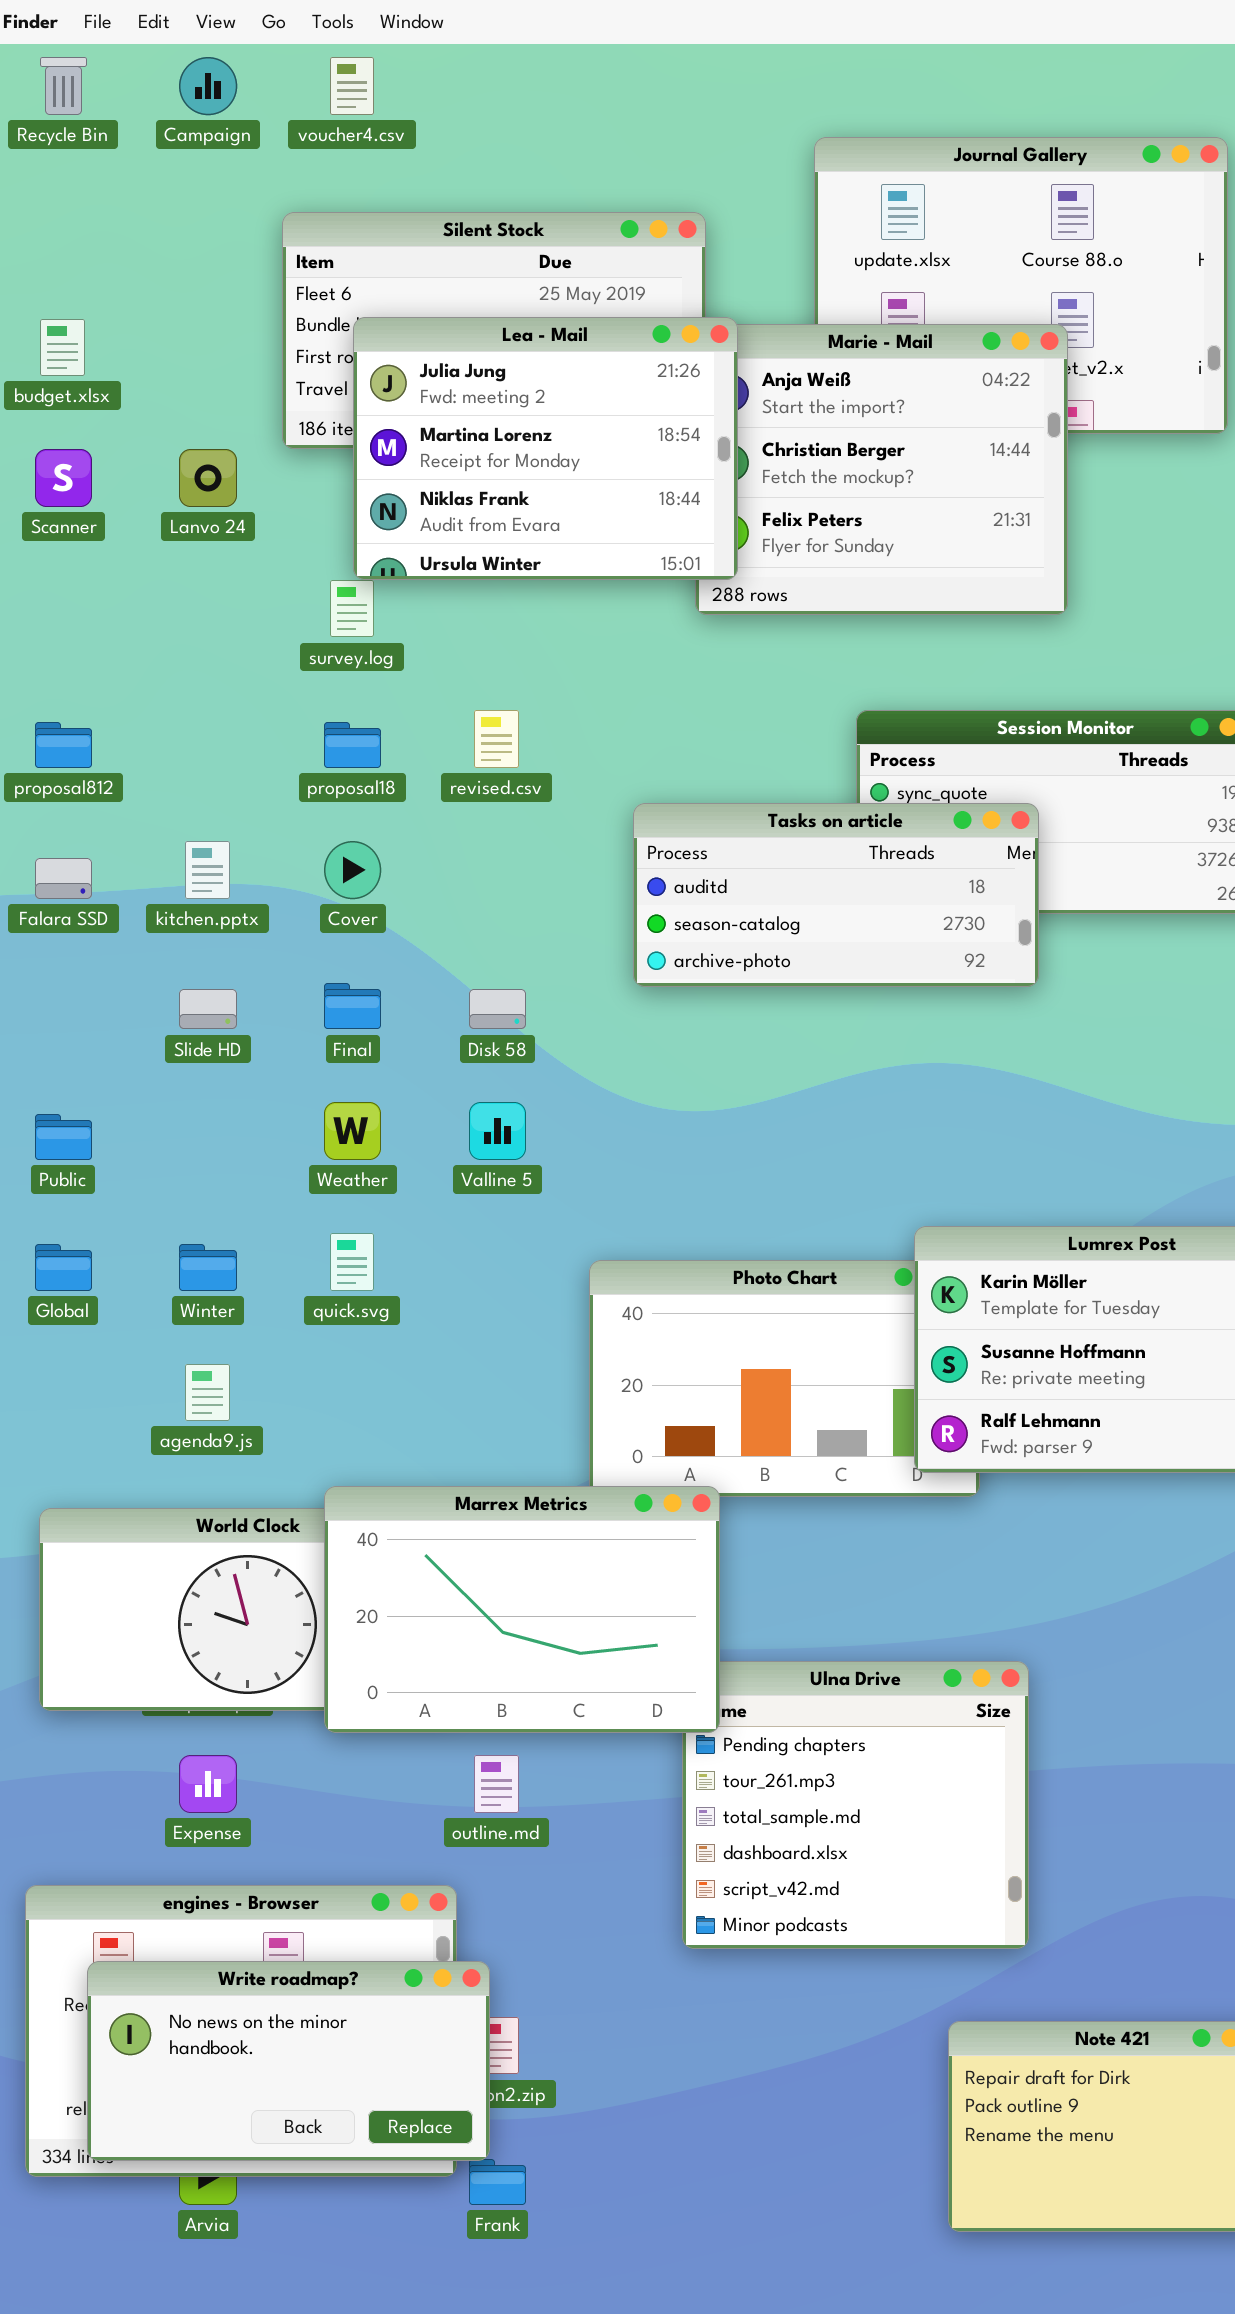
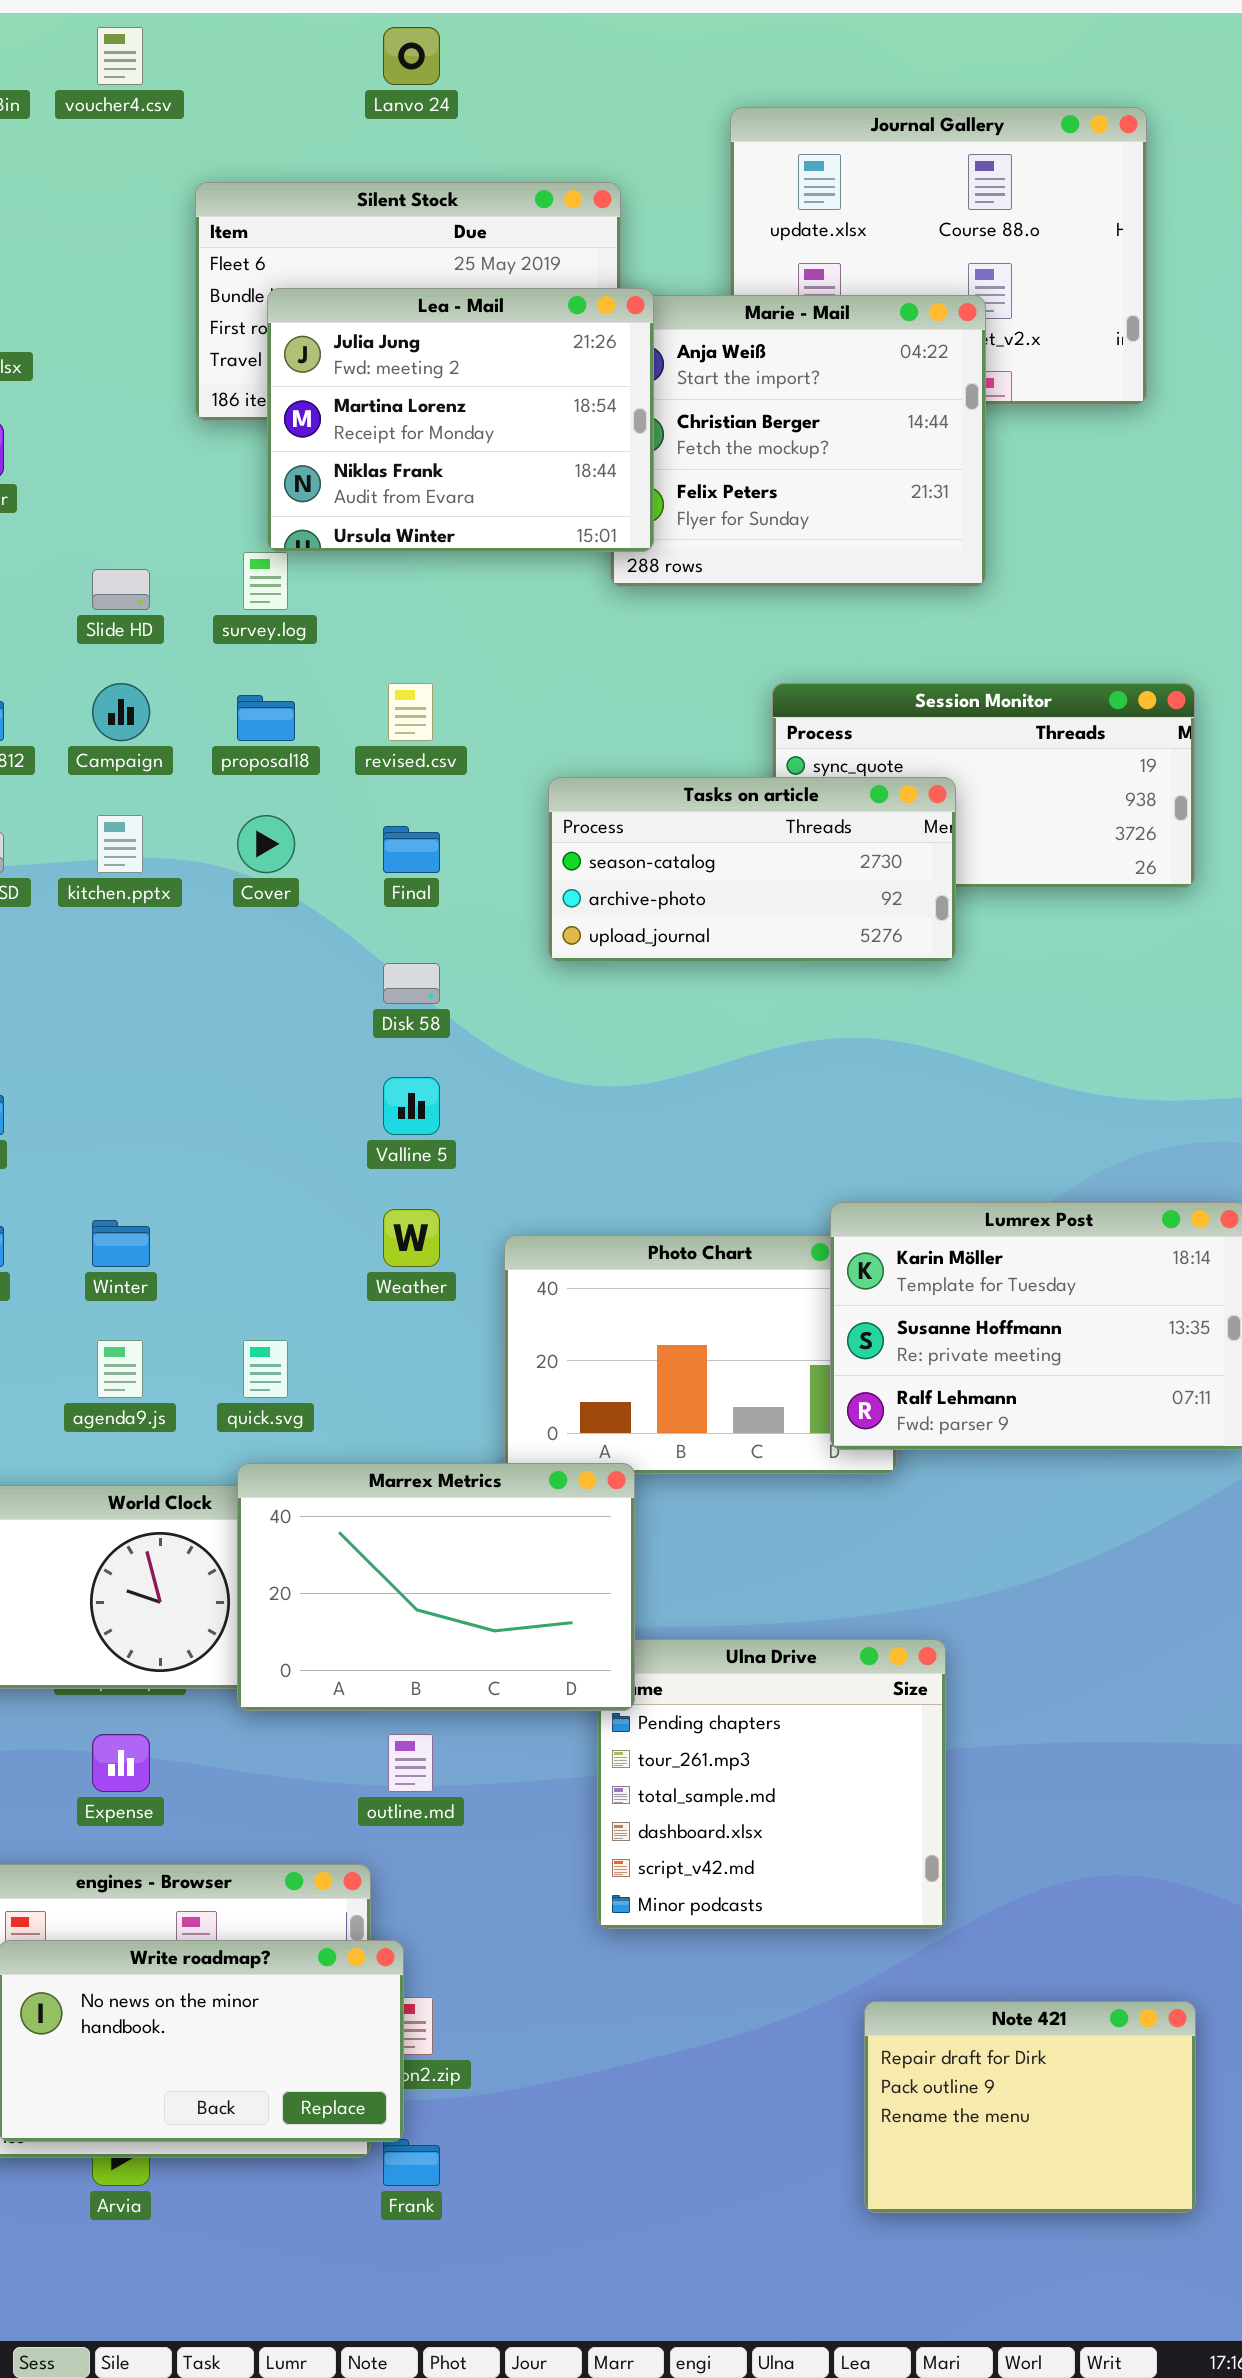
Campaign: [179,57,237,115] -> [92,683,150,741], moved
voucher4.csv: [330,57,374,115] -> [97,27,143,85], moved
Lanvo 24: [179,449,237,507] -> [383,27,440,85], moved
Tasks on article: [633,803,1039,987] -> [548,777,956,962], scrolled down 1 row
Final: [324,983,381,1029] -> [383,826,440,873], moved
Slide HD: [179,989,237,1029] -> [92,569,150,610], moved
Weather: [324,1102,381,1160] -> [383,1209,440,1267], moved
quick.svg: [330,1233,374,1291] -> [243,1340,288,1398], moved

